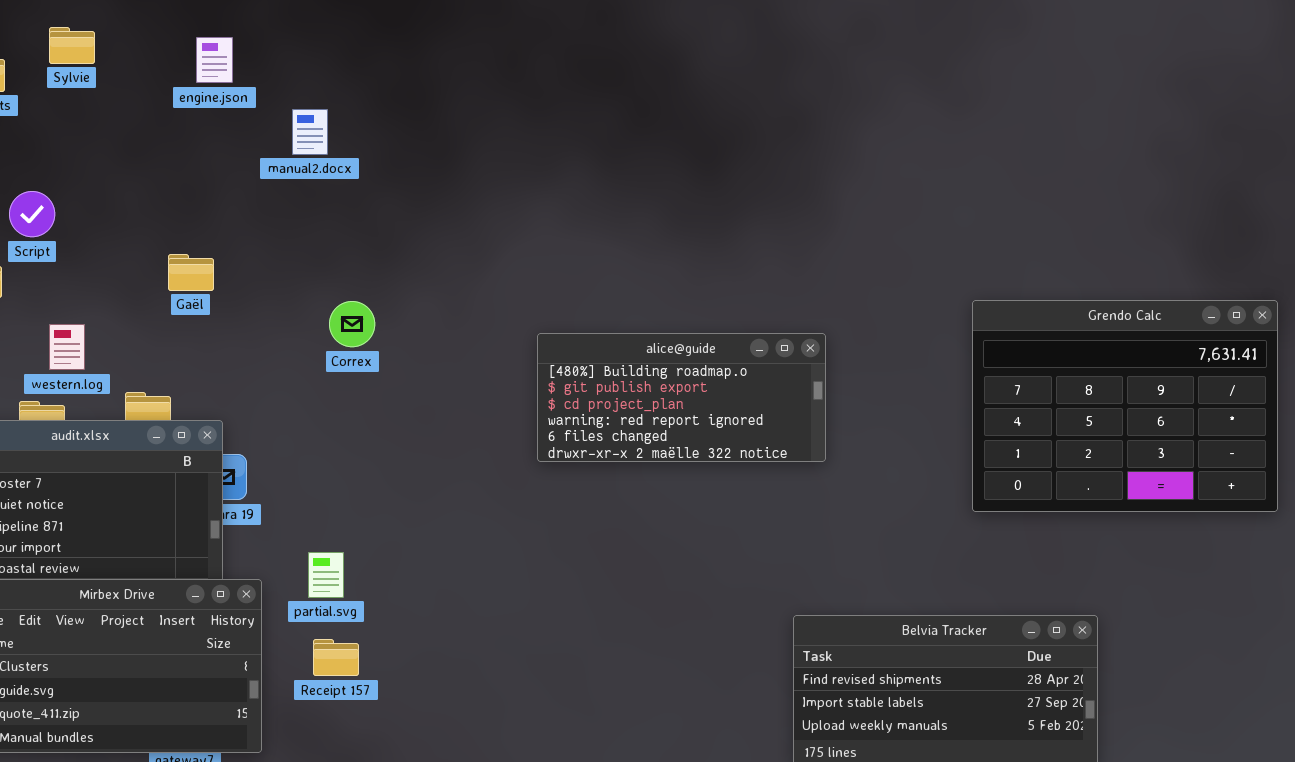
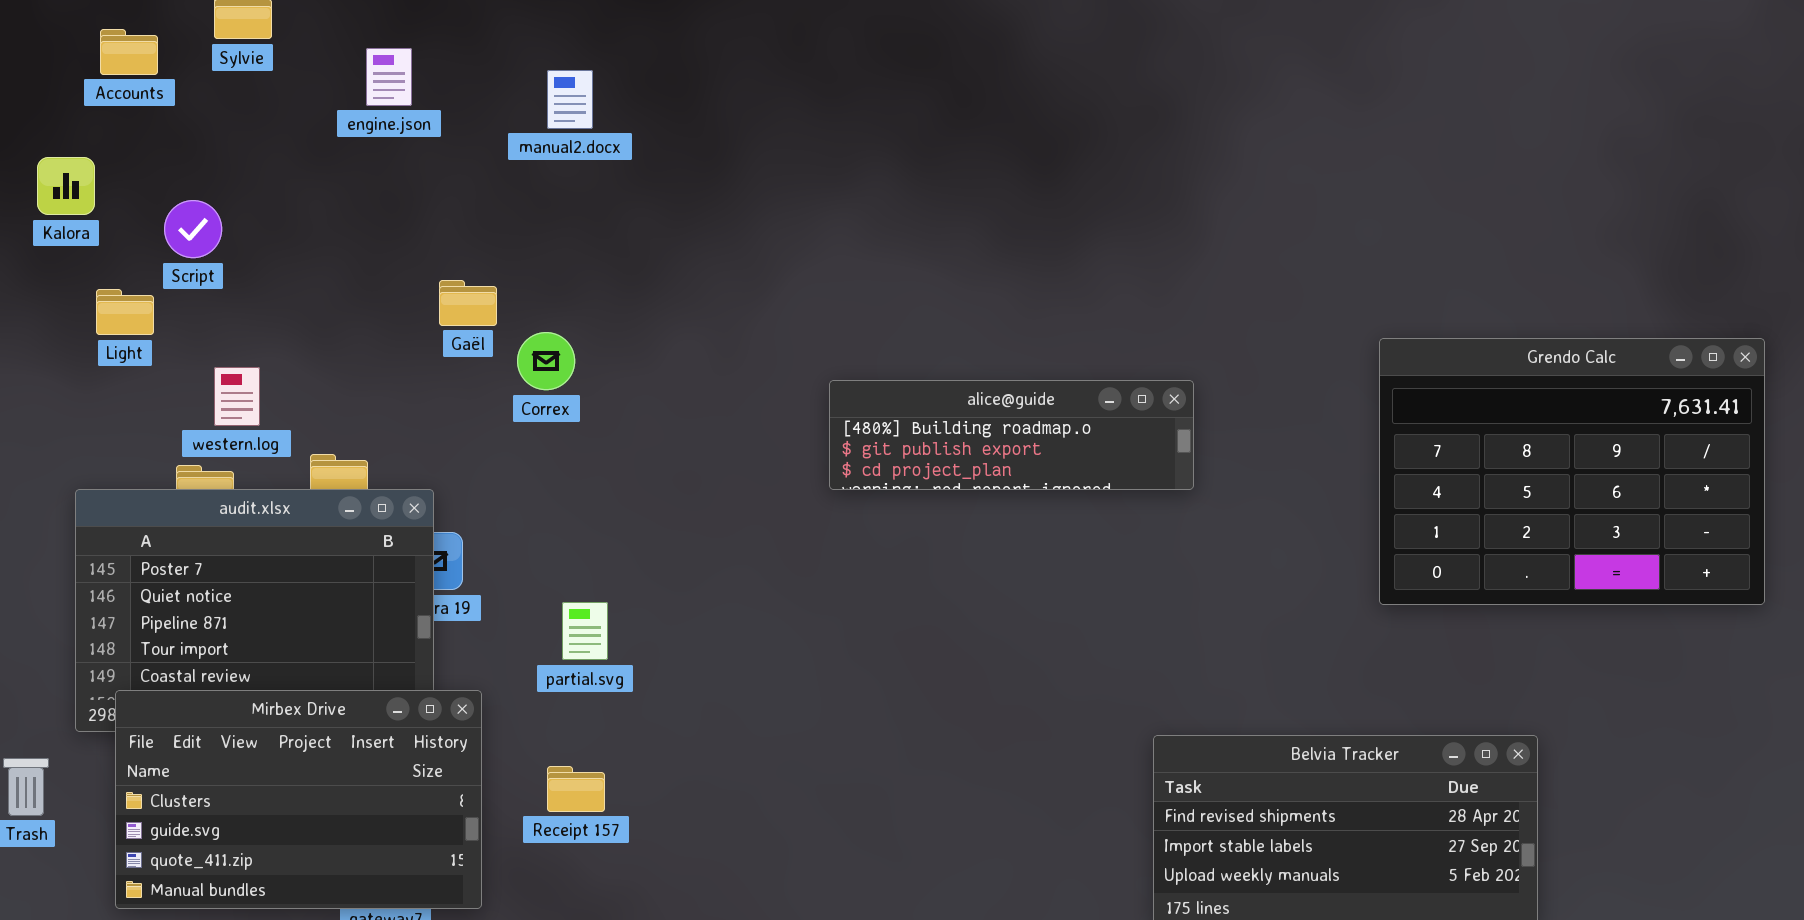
engine.json: [196,37,233,83] -> [366,48,412,106], moved
manual2.docx: [292,109,328,155] -> [547,70,593,129], moved
Gaël: [168,254,214,291] -> [439,280,497,326], moved
Correx: [329,301,375,347] -> [517,332,575,390], moved
alice@guide: [537,333,826,462] -> [829,380,1194,490], resized
partial.svg: [308,552,344,598] -> [562,602,608,660], moved

